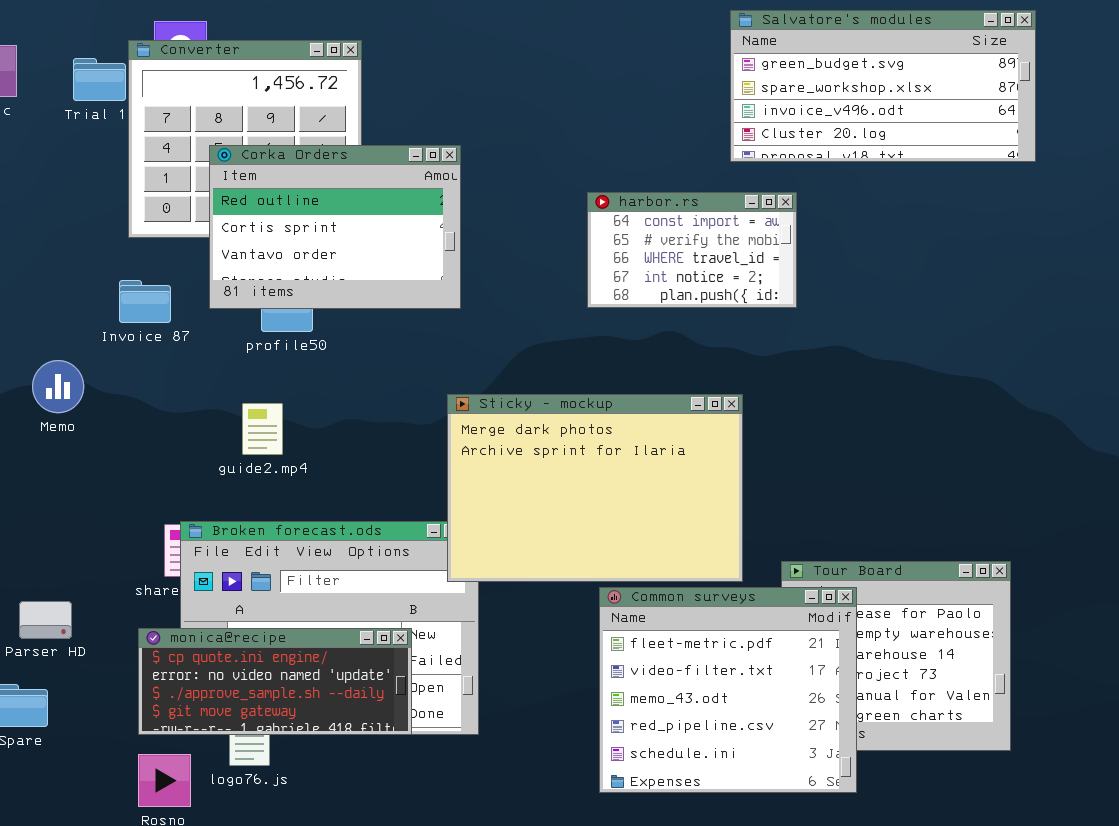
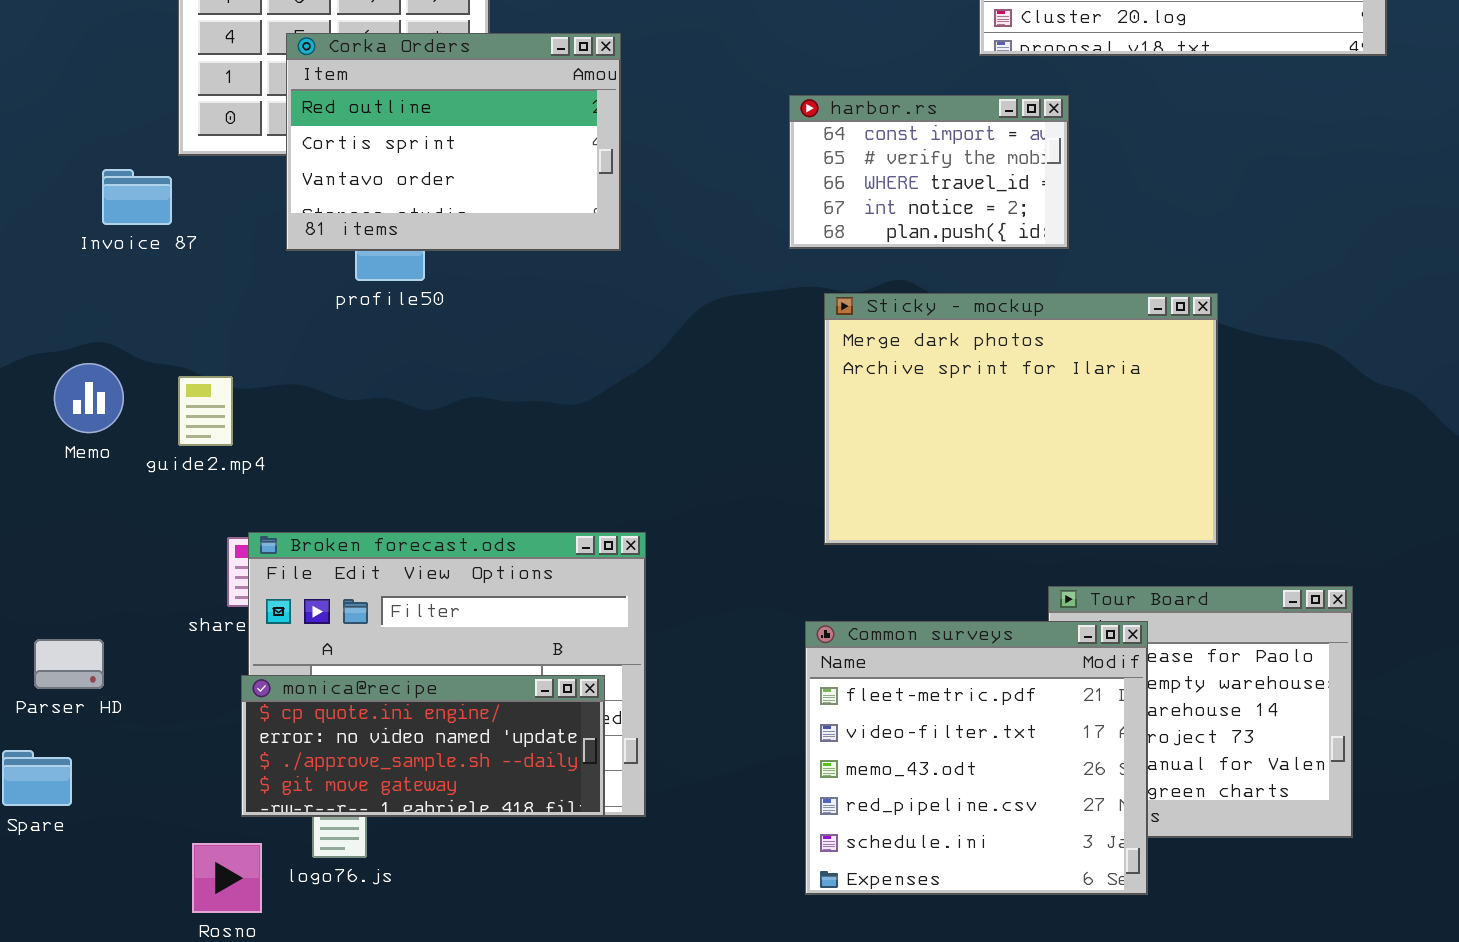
Invoice 87: [119,280,171,323] -> [102,169,172,225], moved
Memo: [32,360,84,413] -> [54,363,124,433], moved
Sticky - mockup: [447,394,743,582] -> [824,293,1218,545], moved
guide2.mp4: [242,403,283,455] -> [178,376,233,446], moved
monica@recipe: [138,628,412,735] -> [241,675,605,817], moved

